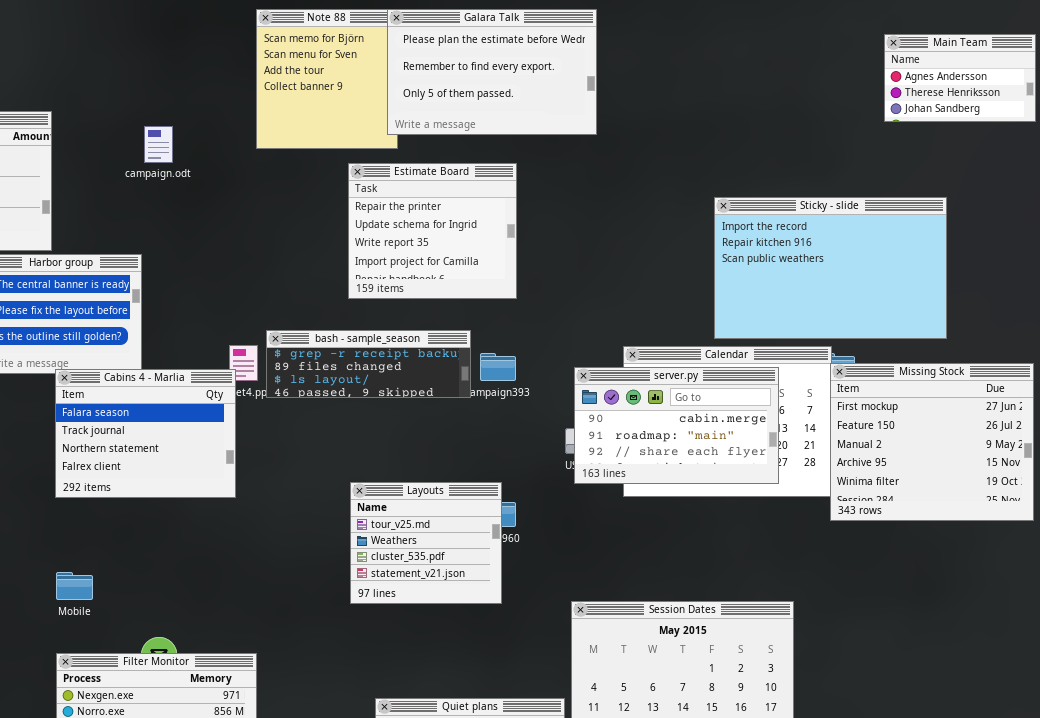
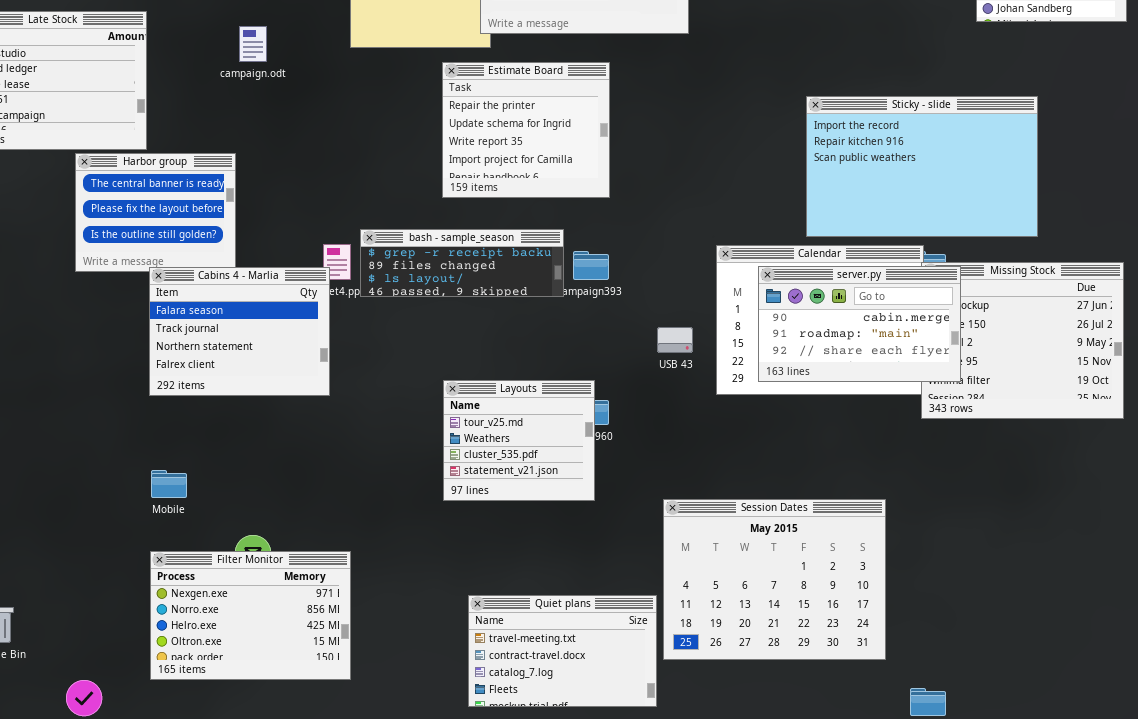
server.py: [574,367,779,484] -> [758,266,961,382], moved

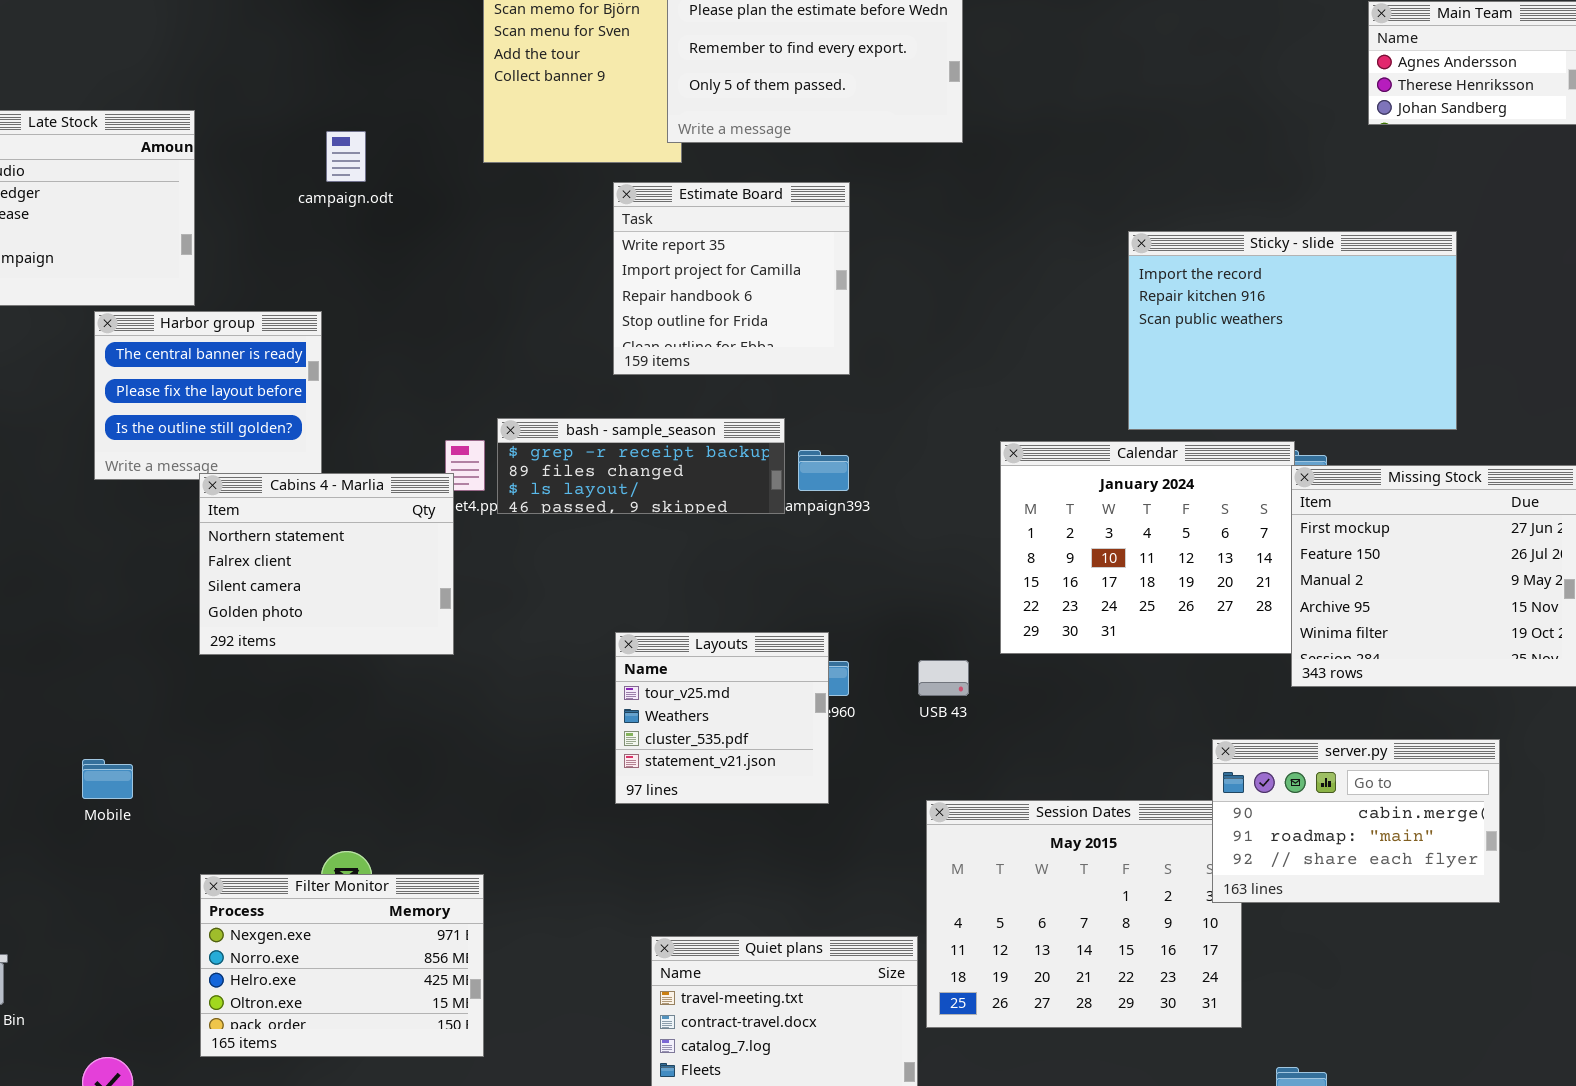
Estimate Board: [442,62,610,198] -> [613,182,850,375], scrolled down 2 rows
server.py: [758,266,961,382] -> [1212,739,1500,903], moved
Cabins 4 - Marlia: [149,267,330,396] -> [199,473,454,655], scrolled down 2 rows
USB 43: [657,327,693,353] -> [918,660,969,696], moved
Mobile: [151,470,187,498] -> [82,759,133,799], moved

